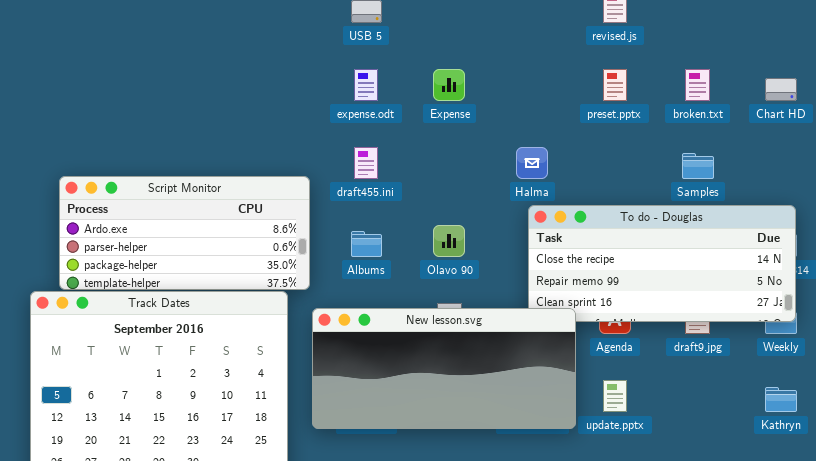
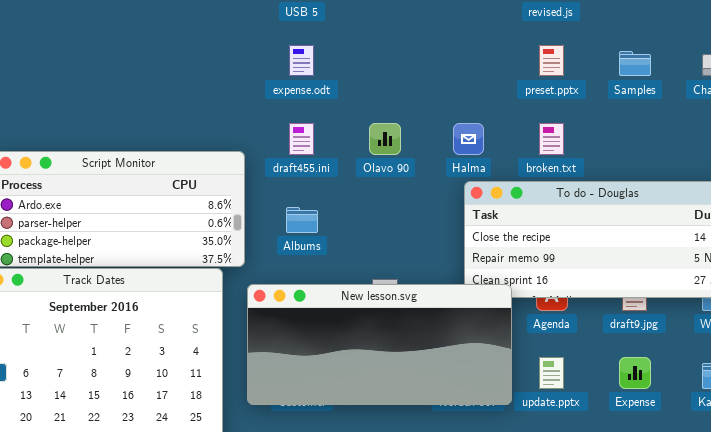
Expense: [433,69,465,101] -> [619,357,651,389], moved
broken.txt: [685,69,710,101] -> [539,123,564,155], moved
Samples: [682,153,714,179] -> [619,51,651,76], moved
Olavo 90: [433,225,465,257] -> [369,123,401,155], moved

